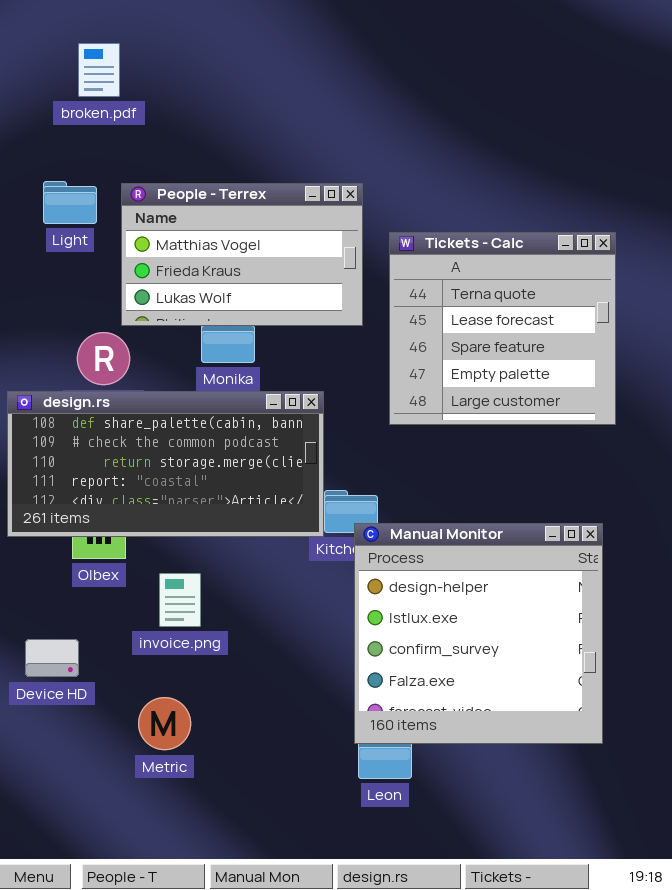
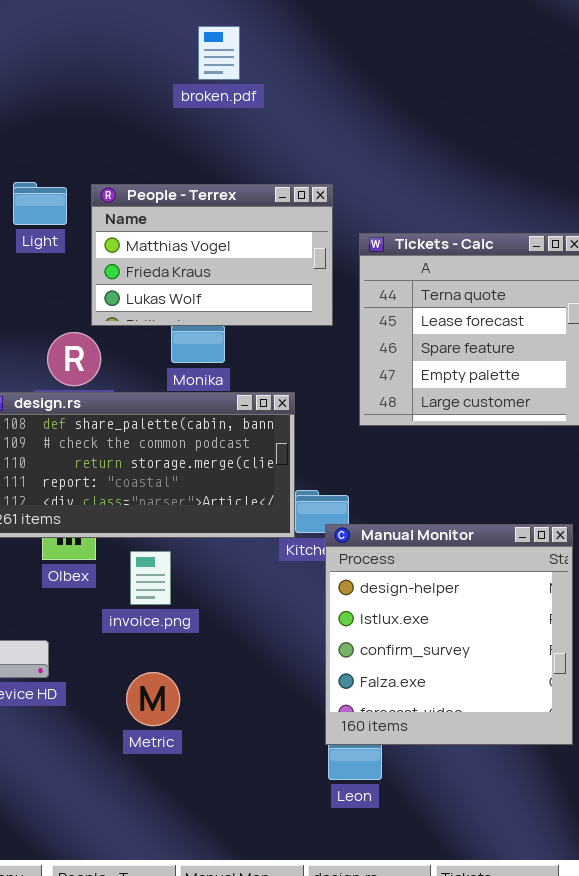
broken.pdf: [78,43,120,97] -> [198,26,240,80], moved
invoice.png: [159,573,201,627] -> [130,551,171,605], moved
Metric: [138,697,191,750] -> [126,672,180,726], moved

